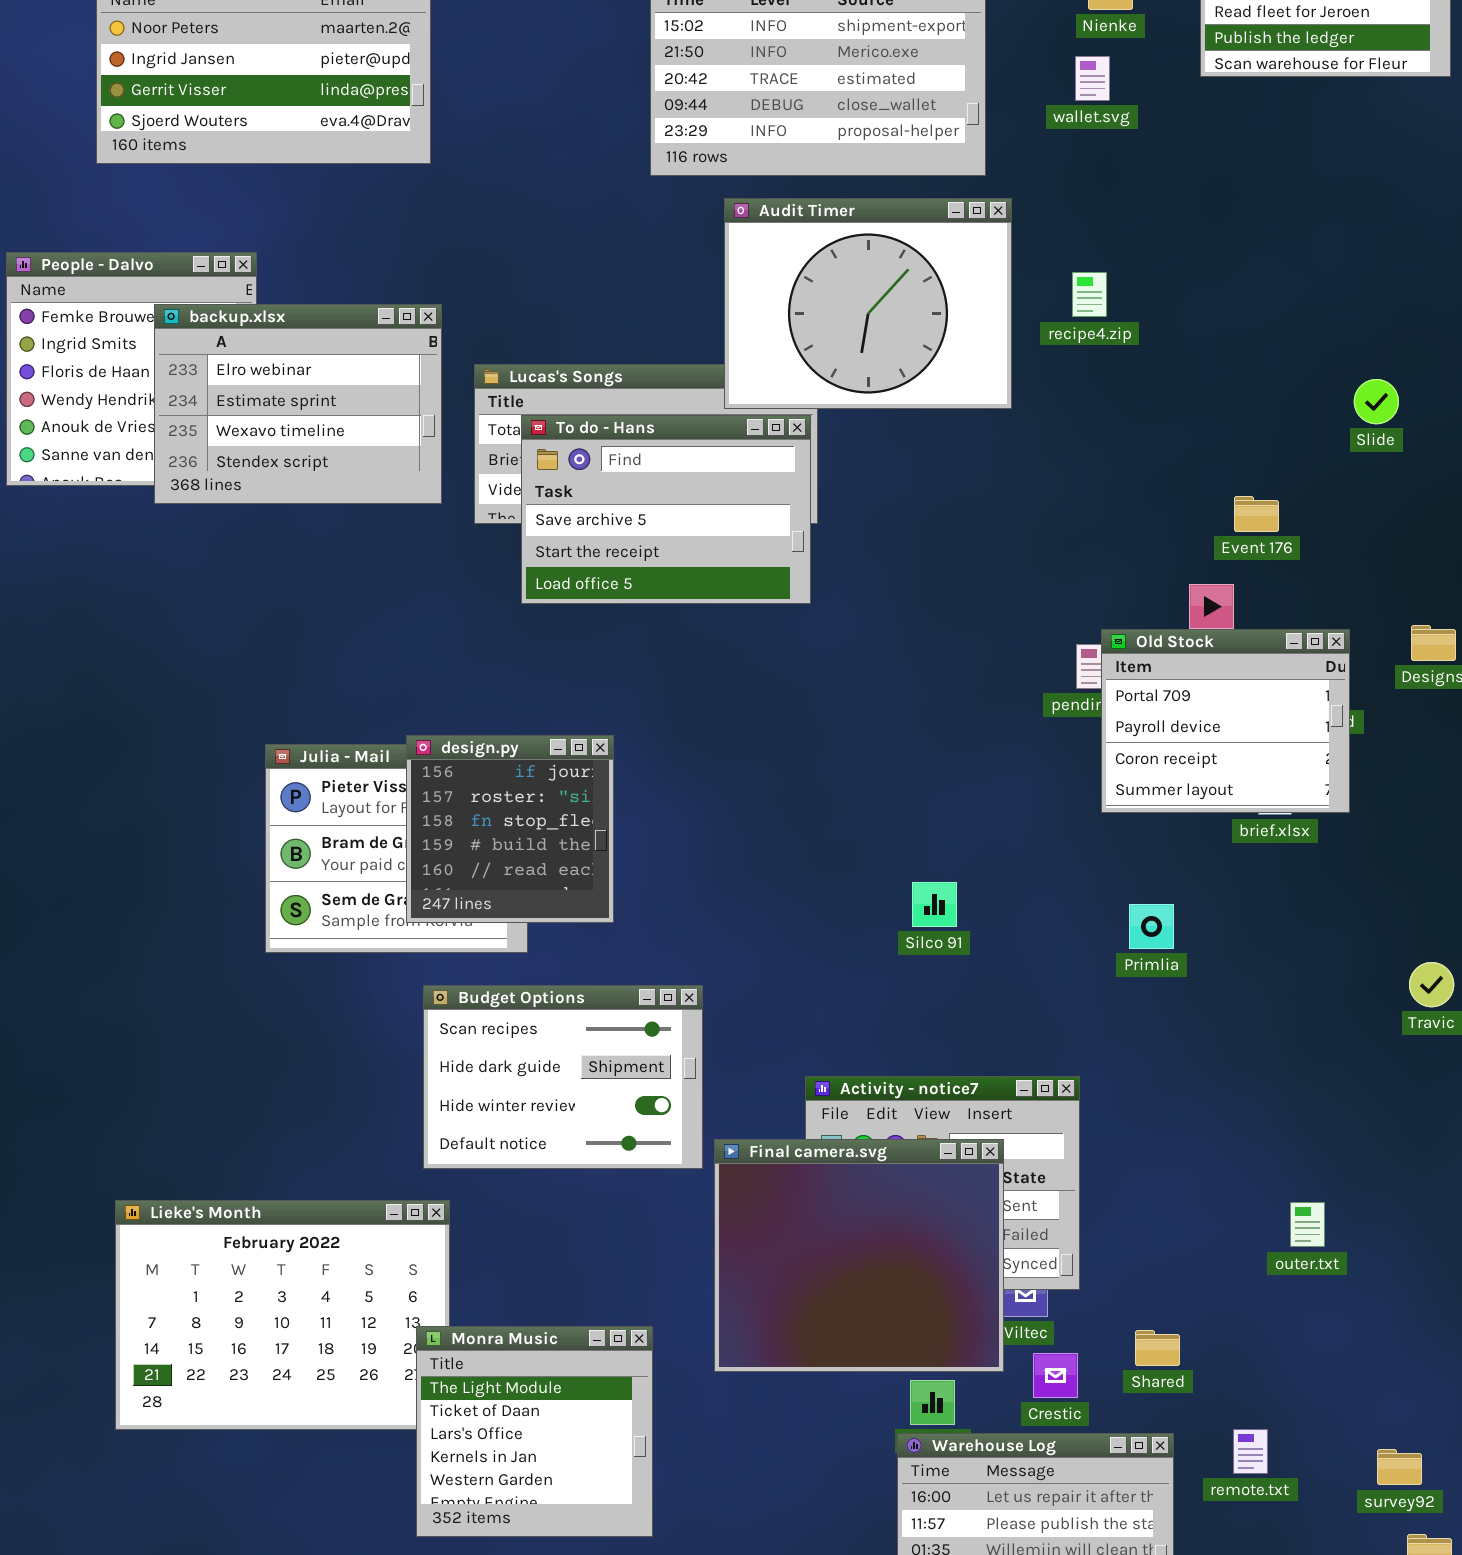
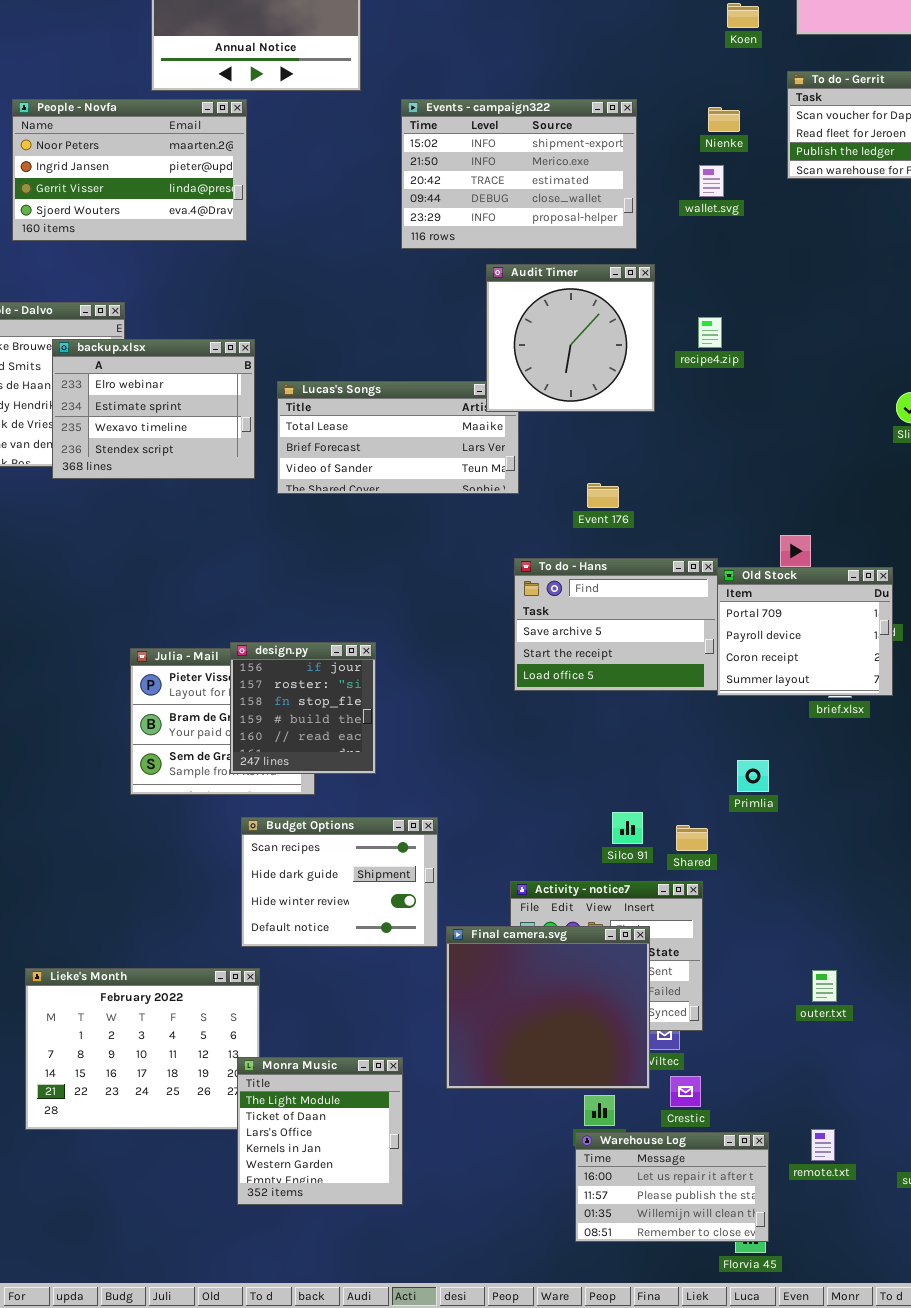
Audit Timer: [724,198,1012,409] -> [486,264,655,412], resized
To do - Hans: [521,415,811,604] -> [514,558,718,691], moved
Event 176: [1234,496,1279,532] -> [587,483,619,508], moved
Silco 91: [912,882,957,927] -> [612,812,643,844], moved
outer.txt: [1290,1202,1325,1247] -> [812,970,837,1002], moved
Shared: [1135,1330,1180,1366] -> [676,825,708,851], moved

